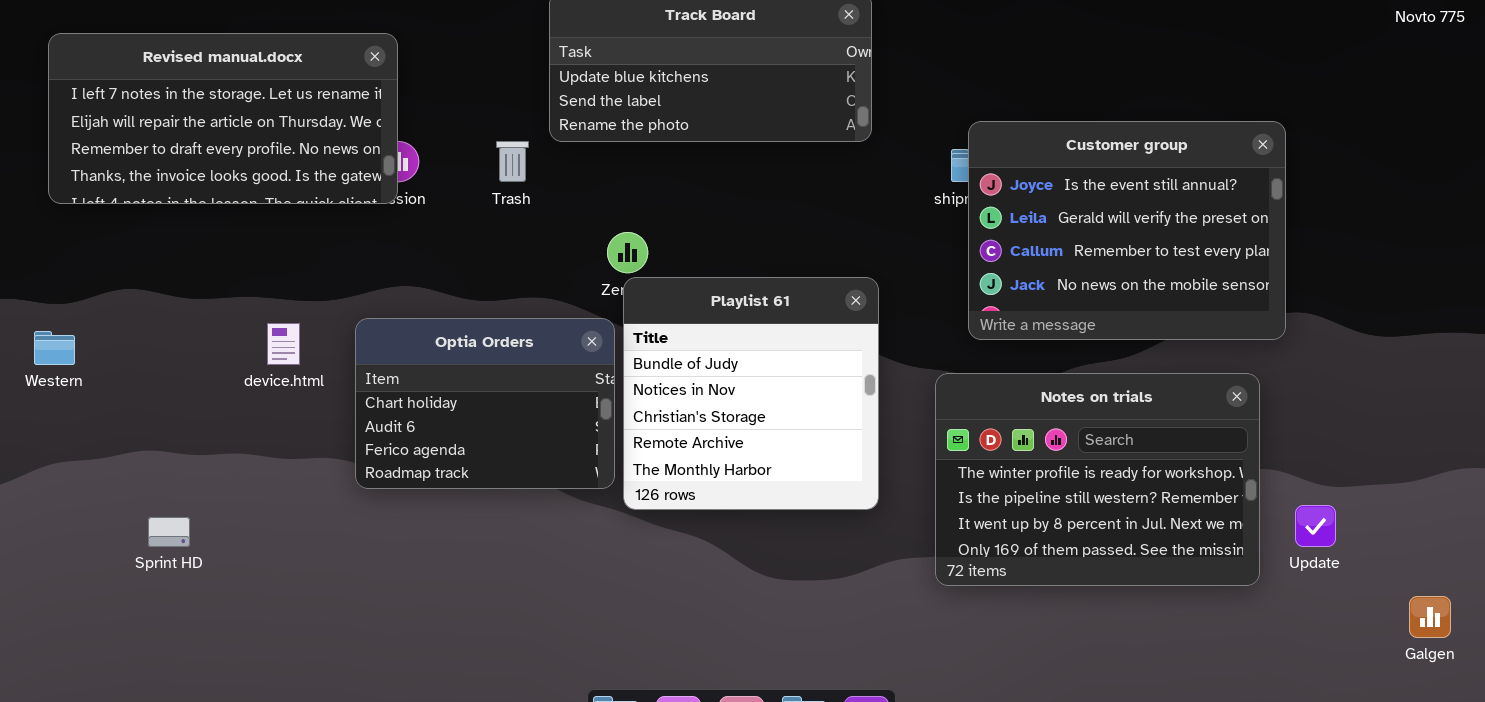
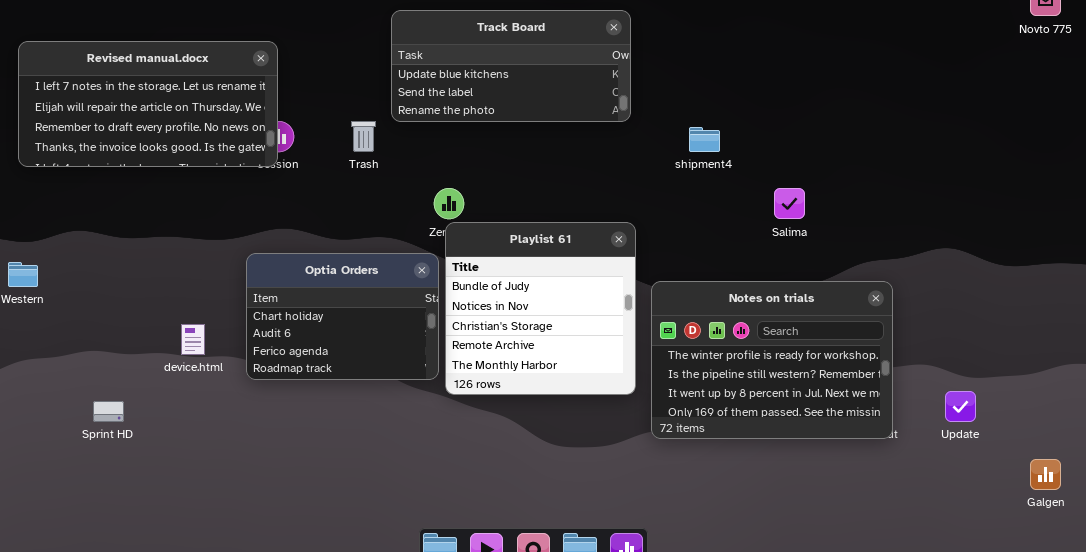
Customer group: [968,121,1286,340] -> none, closed
device.html: [267,323,300,365] -> [181,324,205,355], moved
Notes on trials: [935,373,1260,586] -> [651,281,893,439], moved

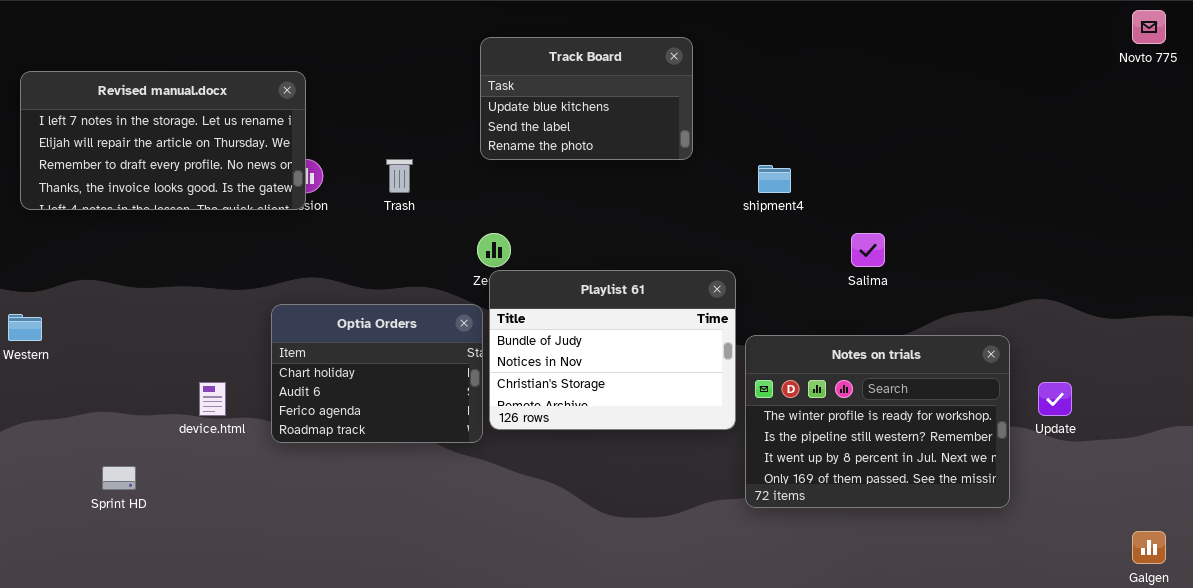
Track Board: [391,10,631,122] -> [480,37,693,160], resized
Playlist 61: [445,222,636,395] -> [489,270,736,430], resized
Notes on trials: [651,281,893,439] -> [745,335,1010,508], moved
Update: [945,391,976,422] -> [1038,382,1072,416], moved

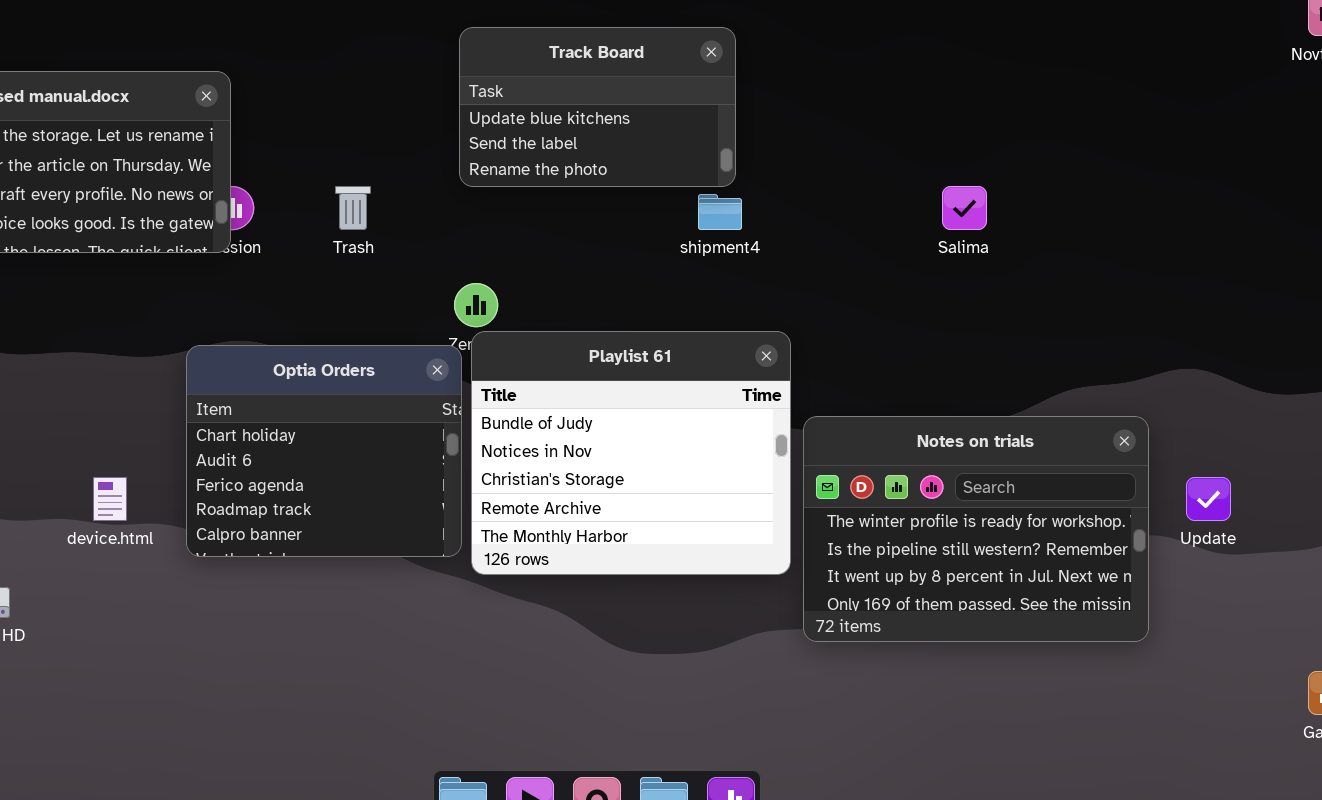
shipment4: [758,165,791,193] -> [698,194,742,230], moved
Salima: [851,233,885,267] -> [942,186,987,230], moved
Playlist 61: [489,270,736,430] -> [471,331,791,575], resized
Optia Orders: [271,304,483,443] -> [186,345,462,557], resized

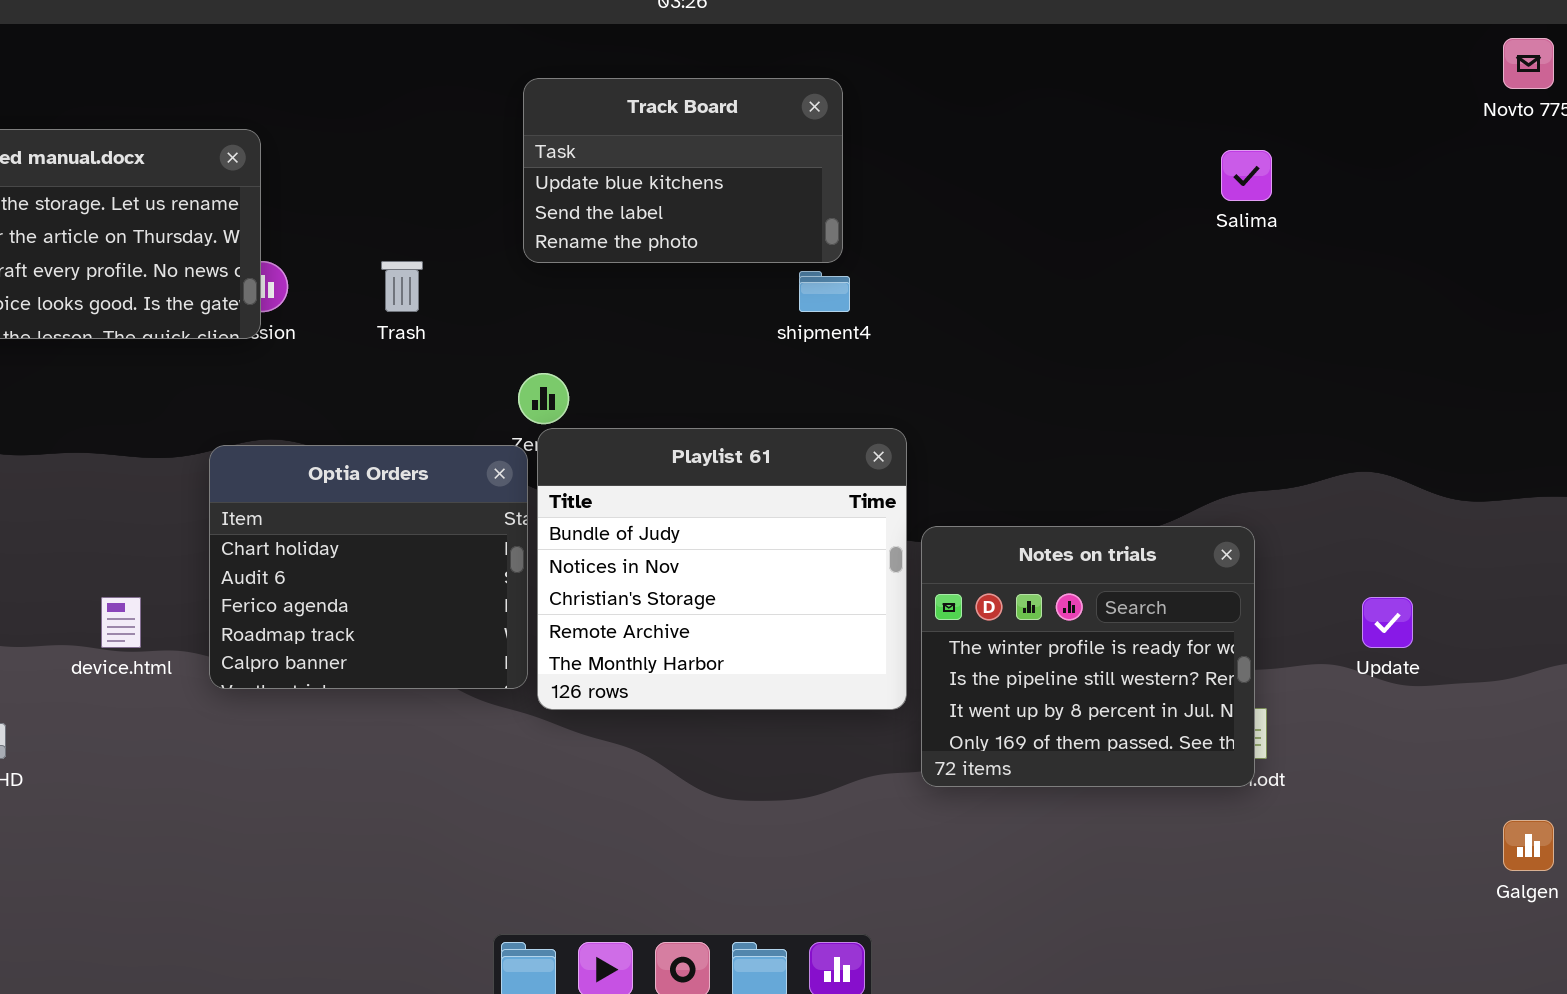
Salima: [942,186,987,230] -> [1221,150,1272,201], moved
Notes on trials: [803,416,1149,642] -> [921,526,1255,787], resized

